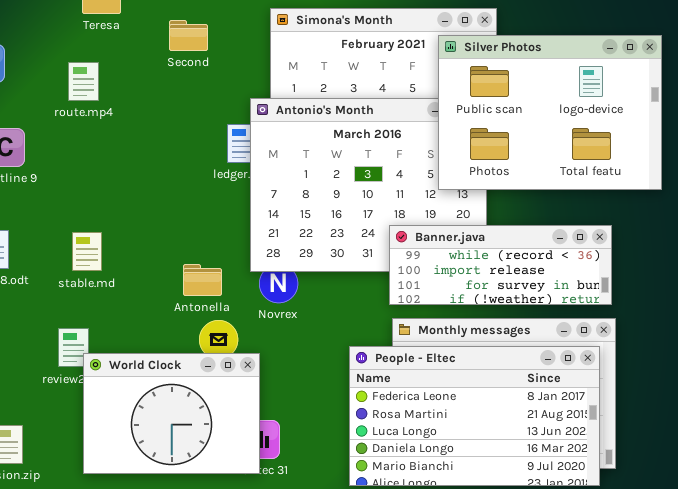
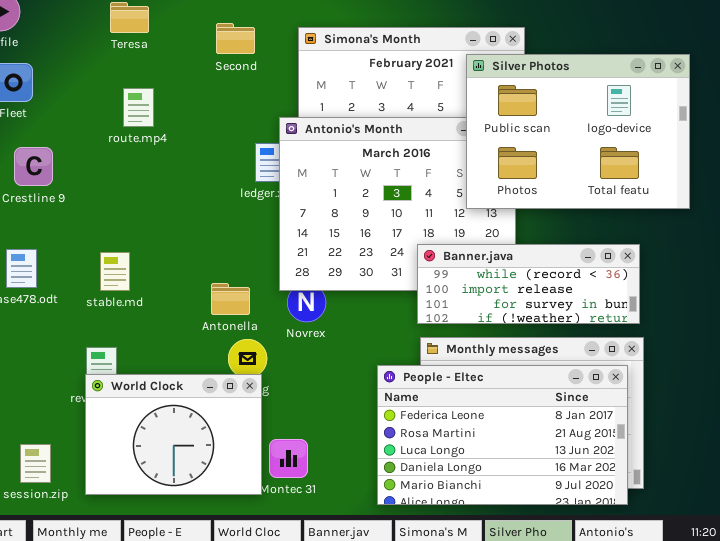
Second: [169,20,208,51] -> [216,23,255,54], moved
route.mp4: [68,62,99,101] -> [123,88,154,127], moved
World Clock: [83,353,260,474] -> [85,374,262,495], moved

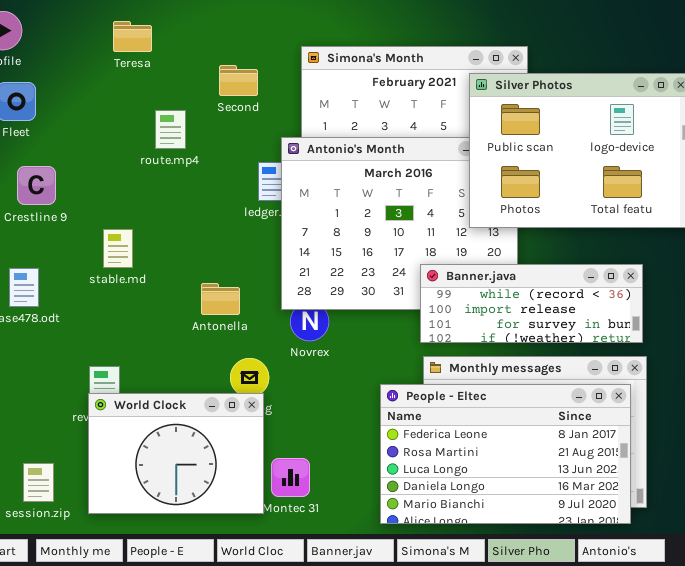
Second: [216,23,255,54] -> [219,65,258,96], moved
route.mp4: [123,88,154,127] -> [155,110,186,149], moved
stable.md: [100,252,130,291] -> [103,229,133,268], moved
Antonella: [211,283,250,315] -> [201,283,240,315], moved

